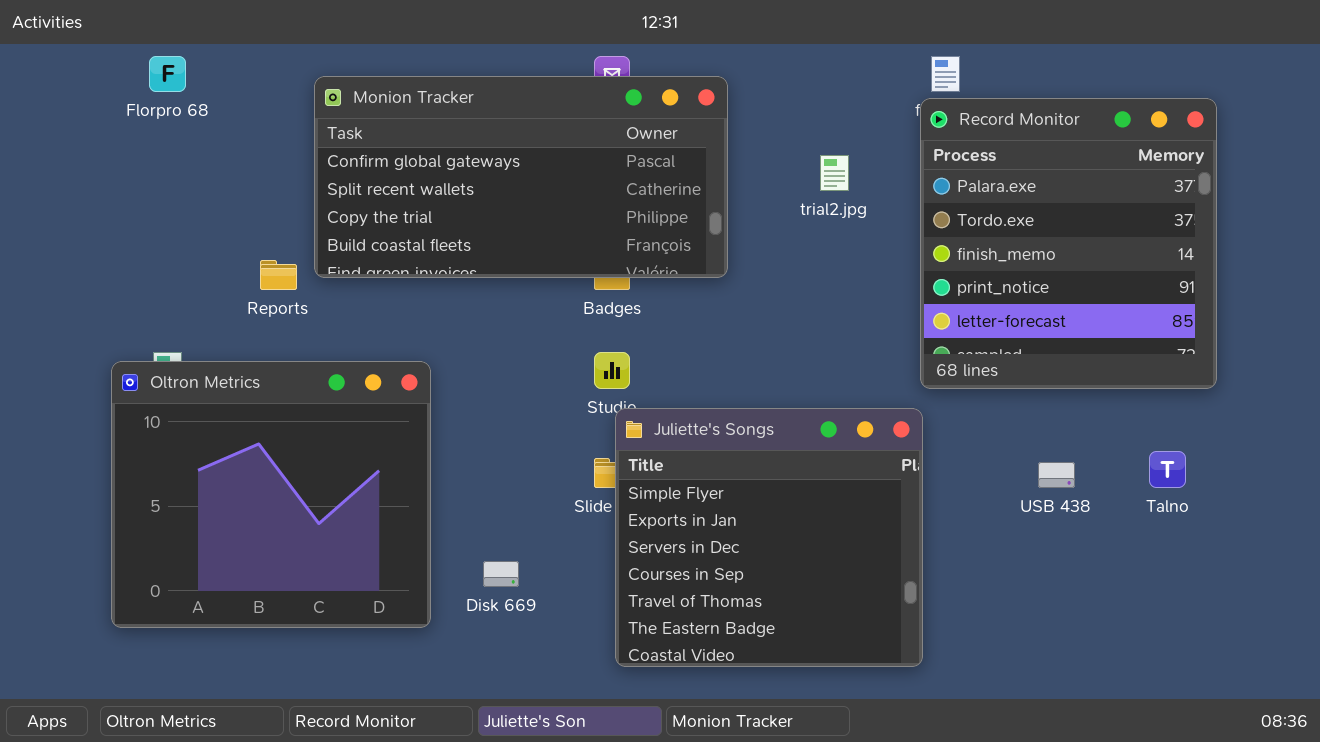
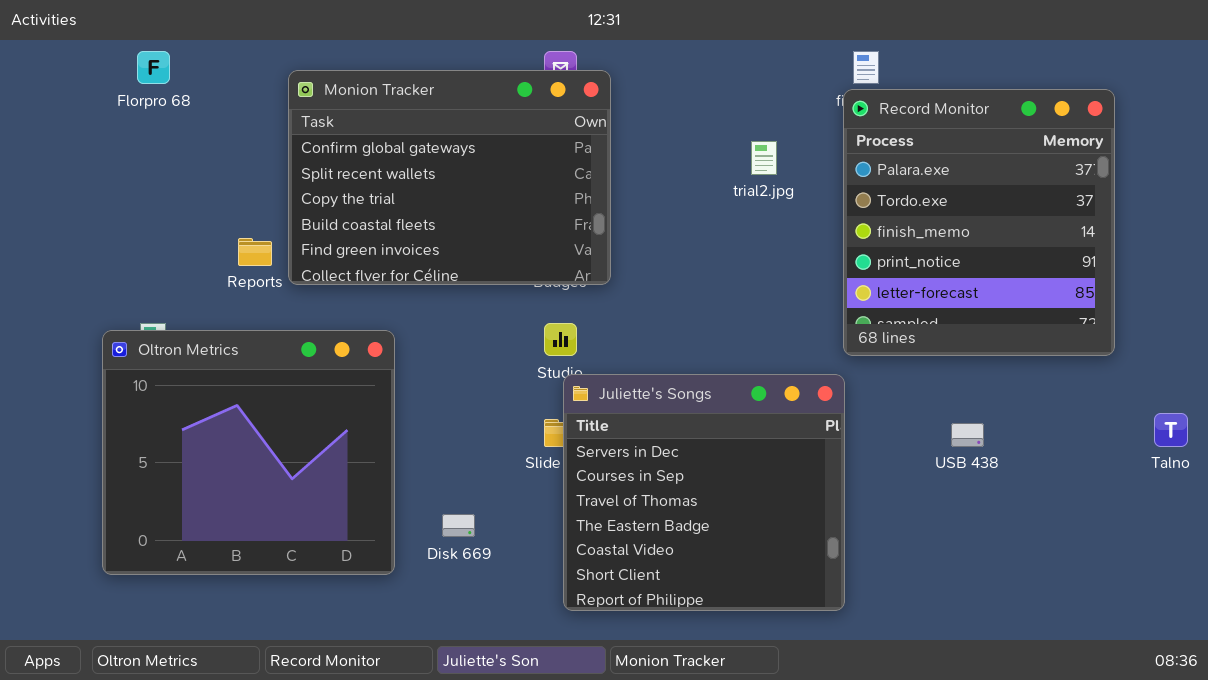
Monion Tracker: [314,76,728,278] -> [288,70,611,285], resized
Juliette's Songs: [615,408,923,667] -> [563,374,845,611], scrolled down 2 rows
Talno: [1149,451,1186,488] -> [1154,413,1188,447], moved

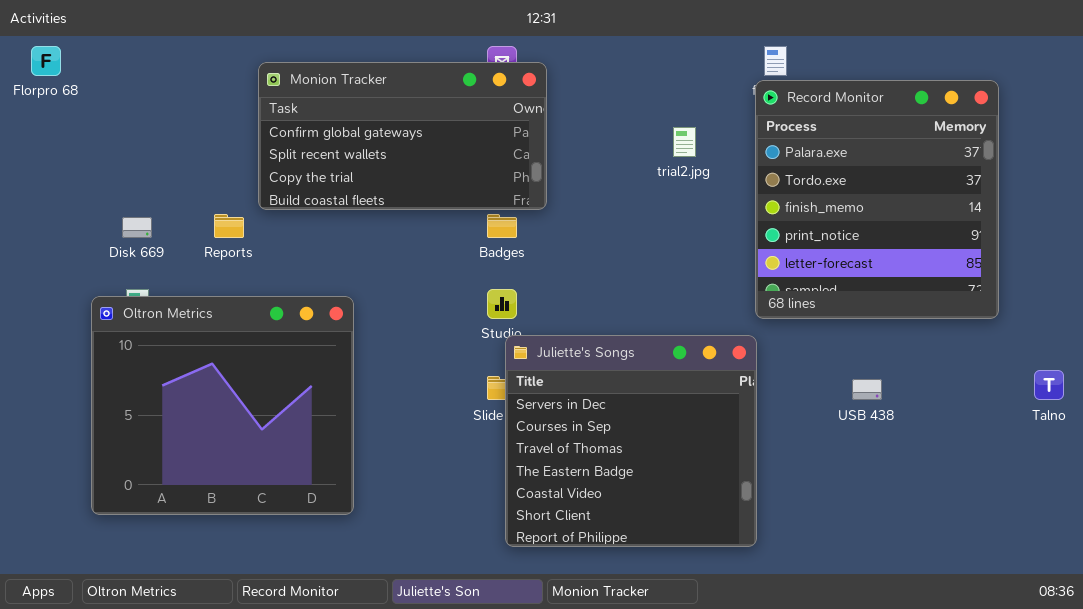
Florpro 68: [137,51,170,84] -> [31,46,61,76], moved
Monion Tracker: [288,70,611,285] -> [258,62,547,210], resized
Disk 669: [442,514,475,537] -> [122,217,152,238], moved

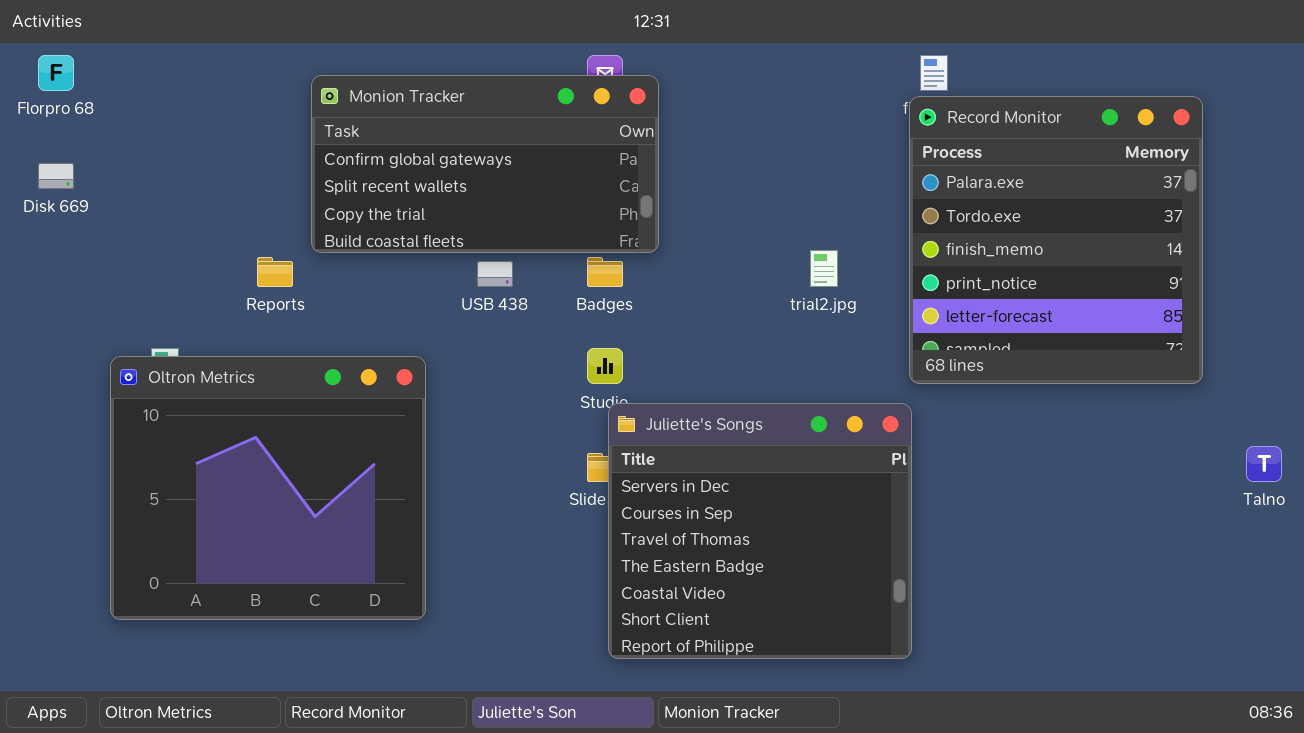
trial2.jpg: [673,127,696,157] -> [810,250,838,287], moved
Disk 669: [122,217,152,238] -> [38,163,74,189], moved
USB 438: [852,379,882,400] -> [477,261,513,287], moved

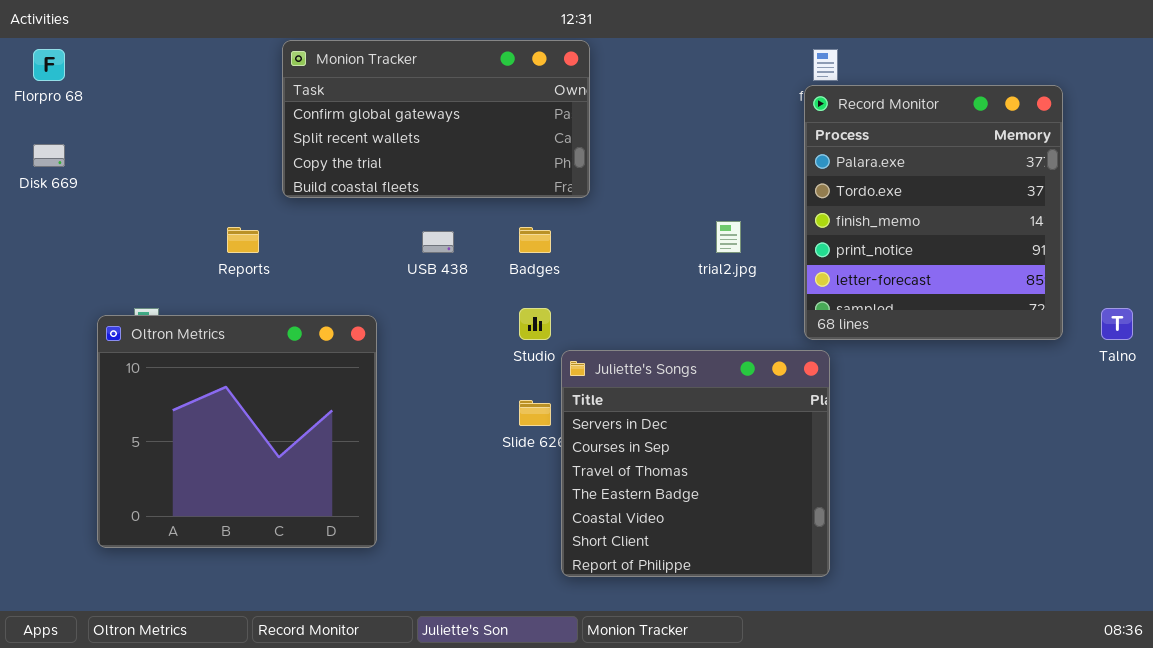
Monion Tracker: [311,75,659,253] -> [282,40,590,198], moved
Juliette's Songs: [608,403,912,659] -> [561,350,830,577], moved
Talno: [1246,446,1282,482] -> [1101,308,1133,340], moved

